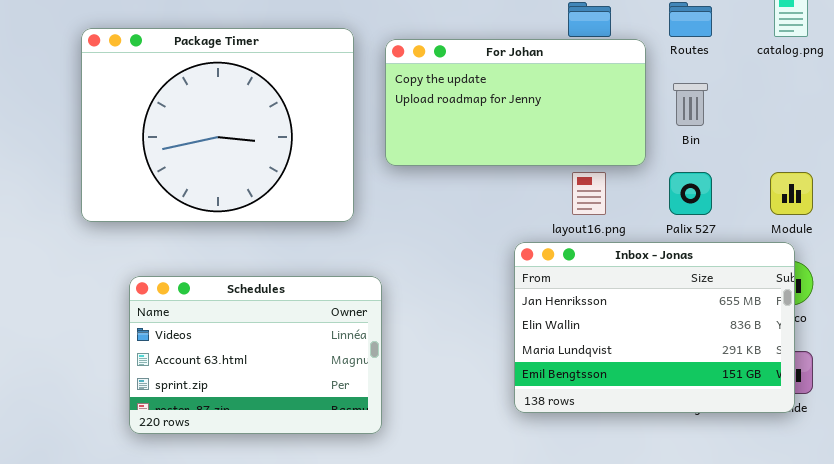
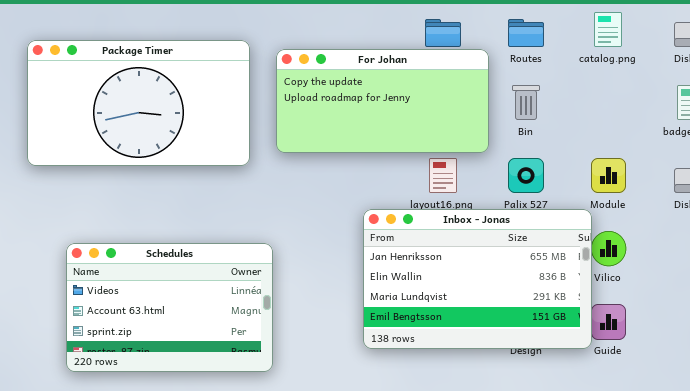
Package Timer: [81,28,354,222] -> [27,40,250,166], resized
Inbox - Jonas: [514,242,795,413] -> [363,209,592,349], moved

